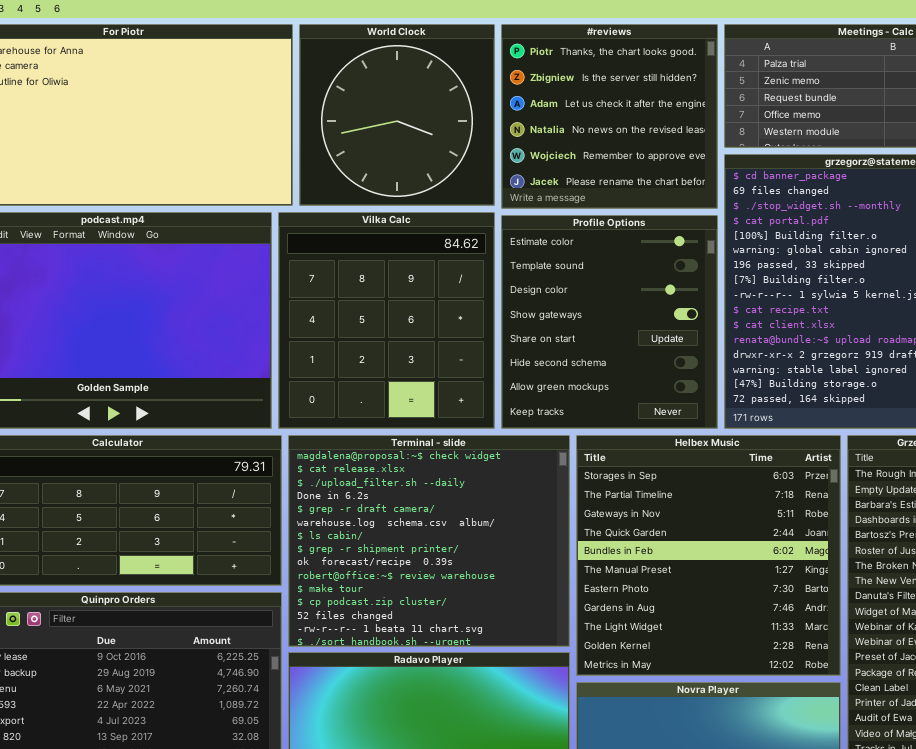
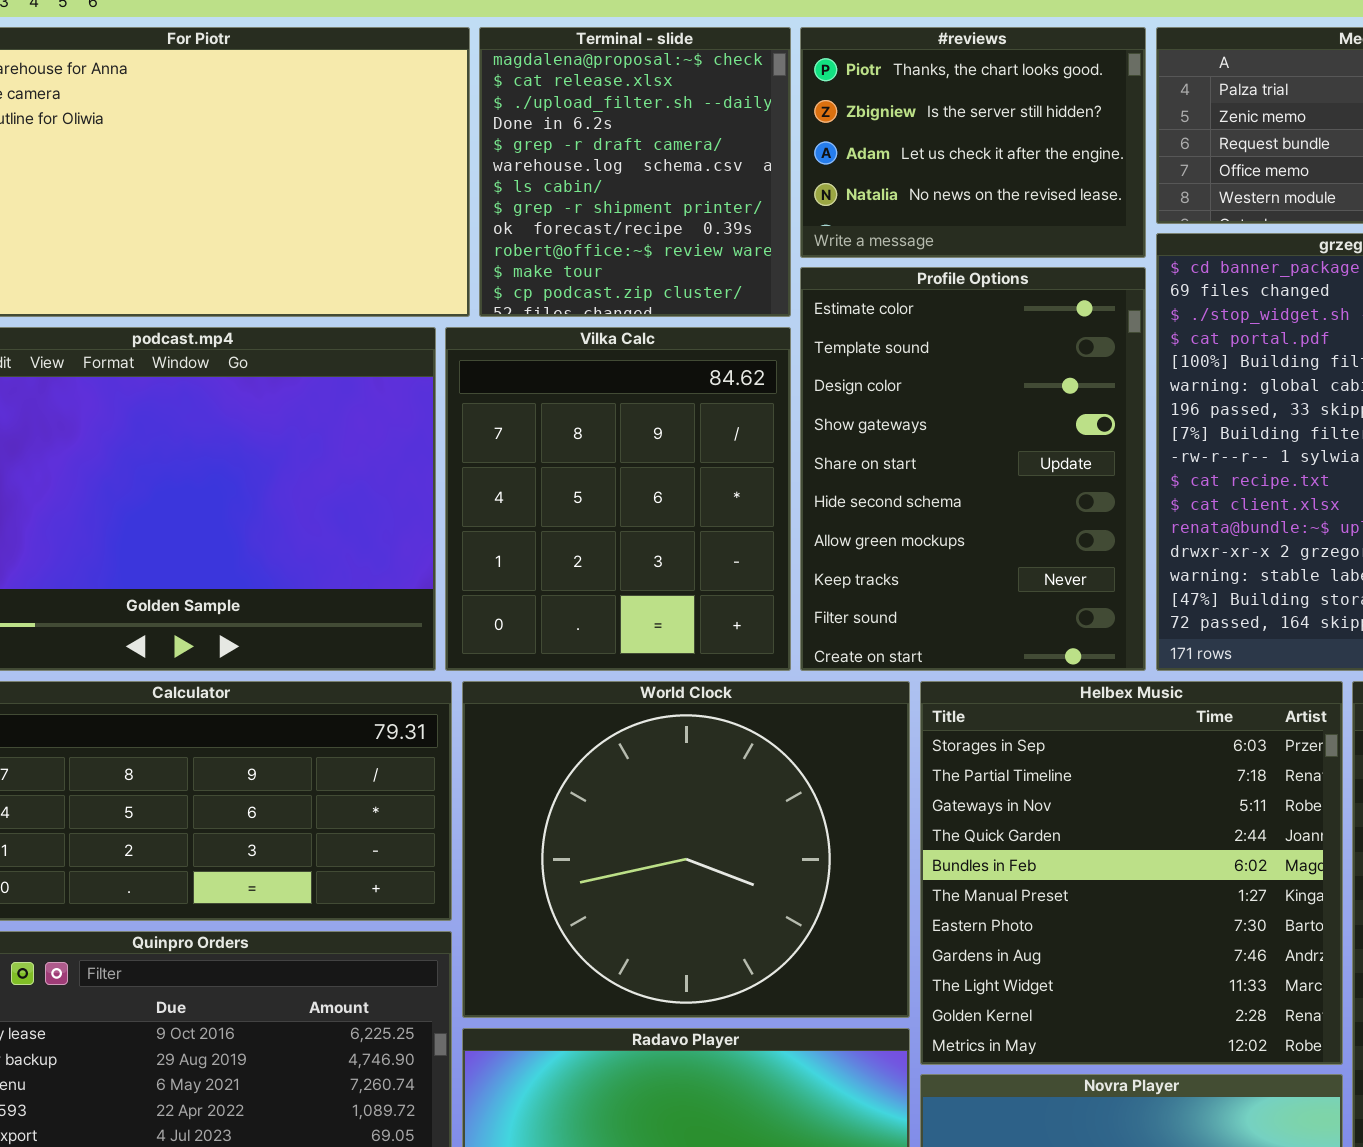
World Clock: [299,24,495,206] -> [462,681,910,1018], moved, resized
#reviews: [501,24,718,209] -> [800,27,1146,258], resized
Profile Options: [501,215,718,429] -> [800,267,1146,671], resized
Terminal - slide: [288,435,570,647] -> [479,27,791,317], moved, resized

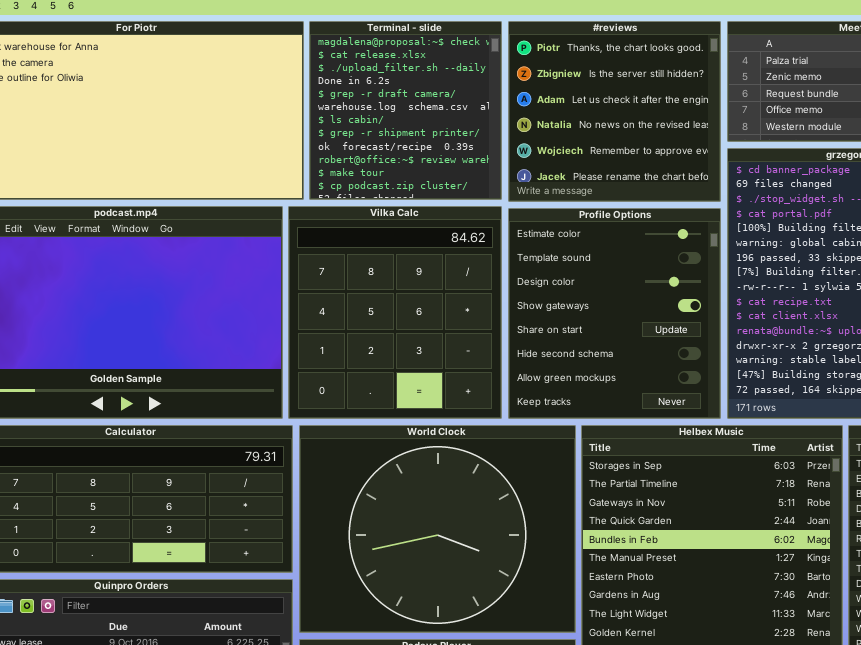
#reviews: [800,27,1146,258] -> [508,21,721,202], resized
Profile Options: [800,267,1146,671] -> [508,208,721,419], resized

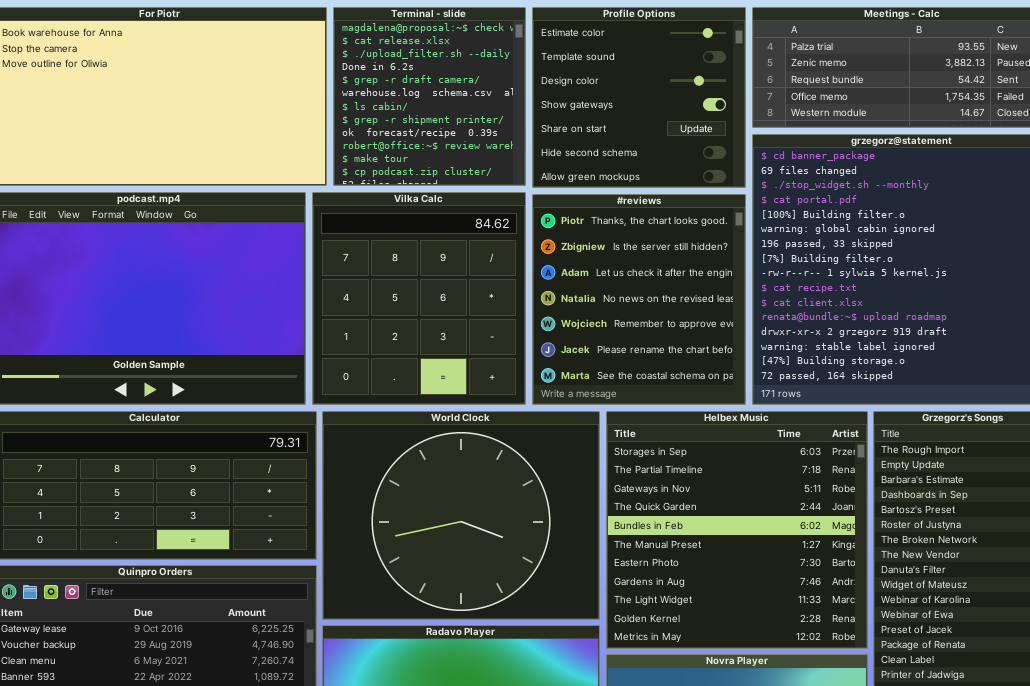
#reviews: [508,21,721,202] -> [532,194,746,405], moved, resized
Profile Options: [508,208,721,419] -> [532,7,746,188], moved, resized

